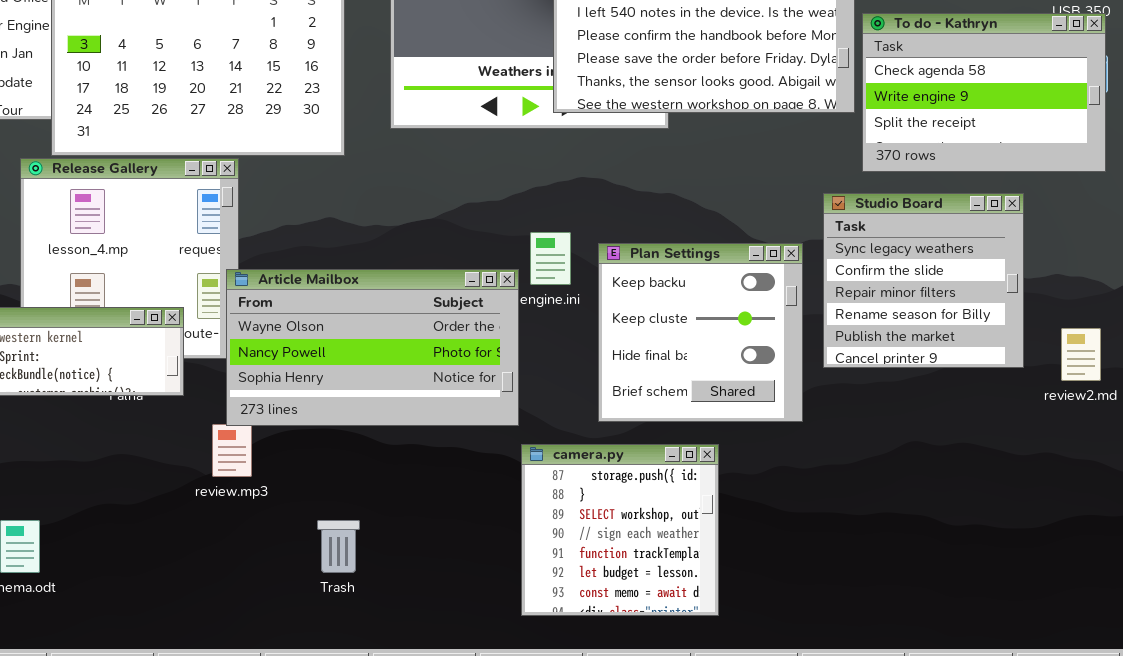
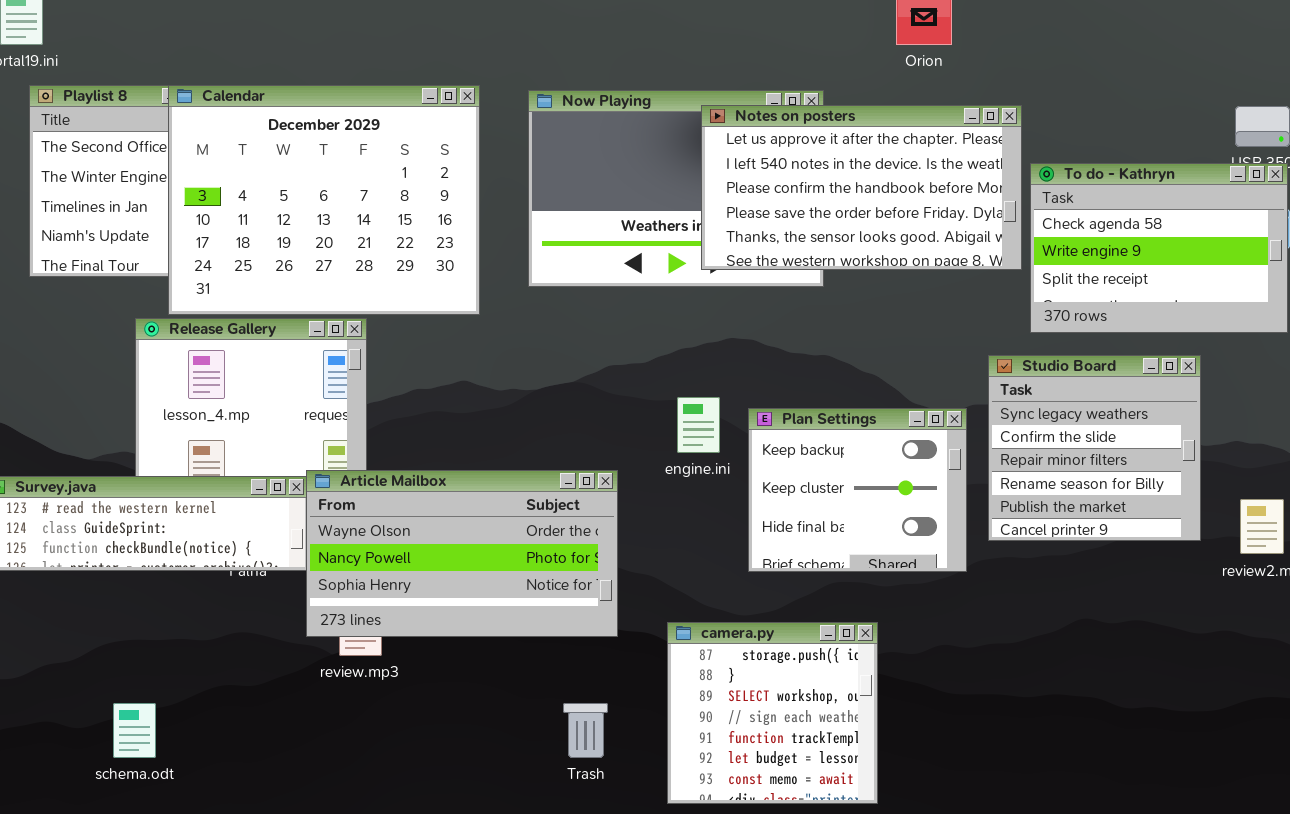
Plan Settings: [598,243,803,422] -> [748,408,967,572], resized
Article Mailbox: [226,269,519,426] -> [306,470,618,637], moved
Trash: [317,520,360,573] -> [563,703,608,758], moved

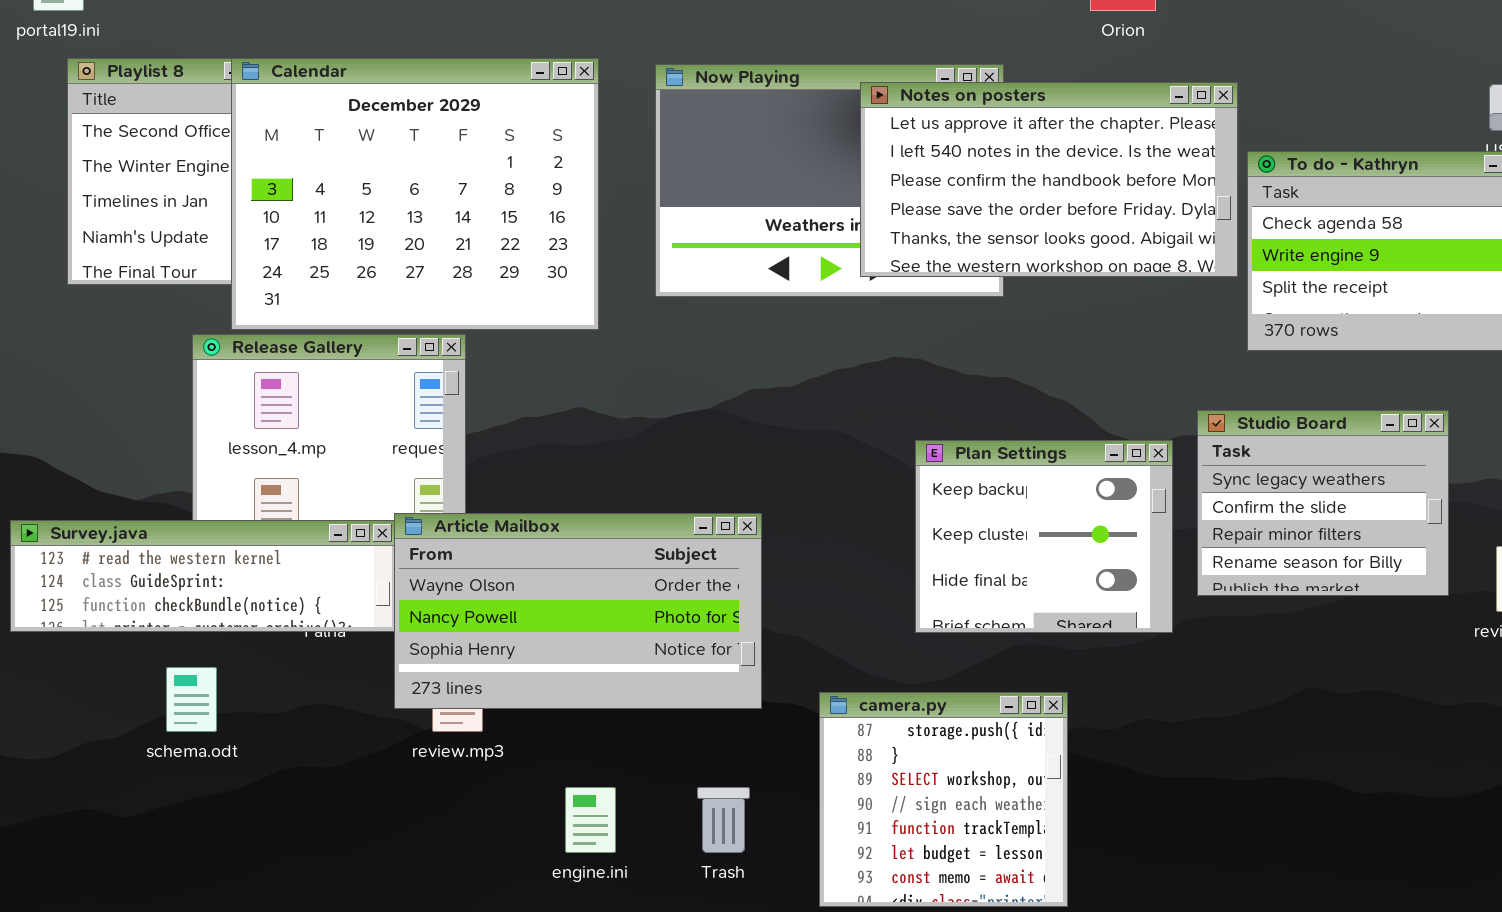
Studio Board: [988,355,1201,541] -> [1197,410,1449,596], resized
engine.ini: [677,397,720,453] -> [565,787,616,853], moved
schema.odt: [113,703,156,758] -> [166,667,217,732], moved

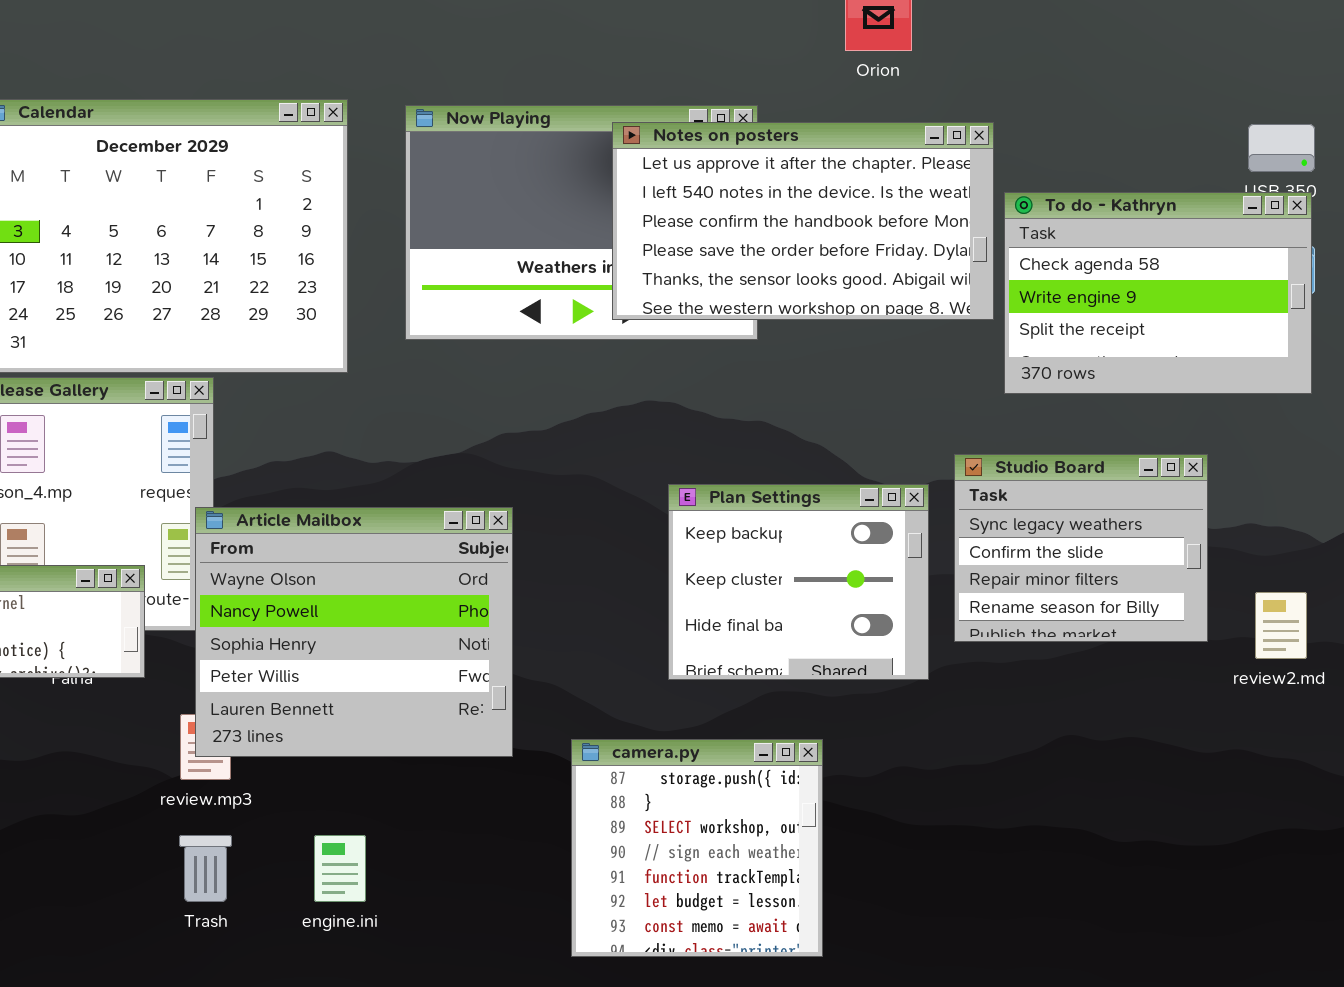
Article Mailbox: [394,513,762,709] -> [195,507,513,757], resized
Trash: [697,787,750,853] -> [179,835,232,902], moved

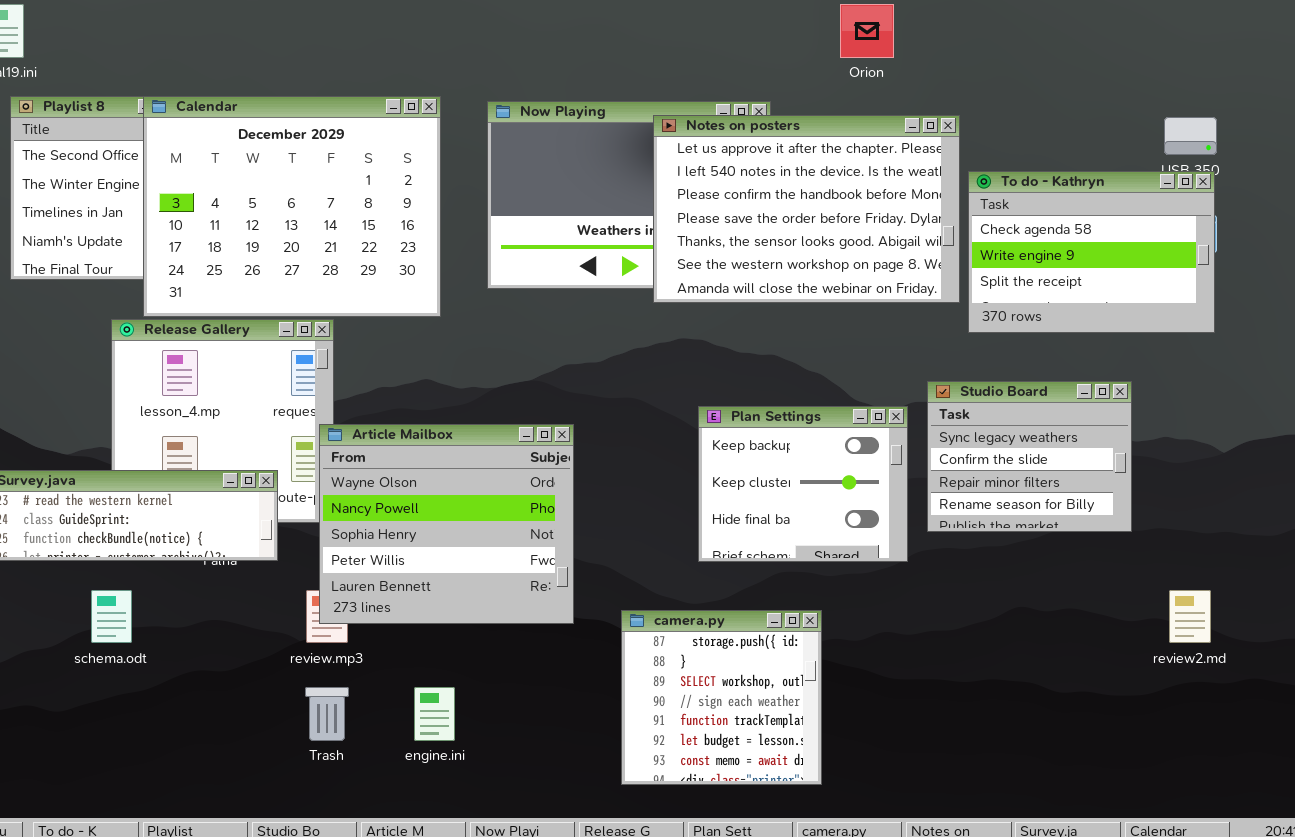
Notes on posters: [612,122,994,320] -> [653,115,960,303], resized
review2.md: [1255,592,1307,659] -> [1169,590,1211,643], moved

